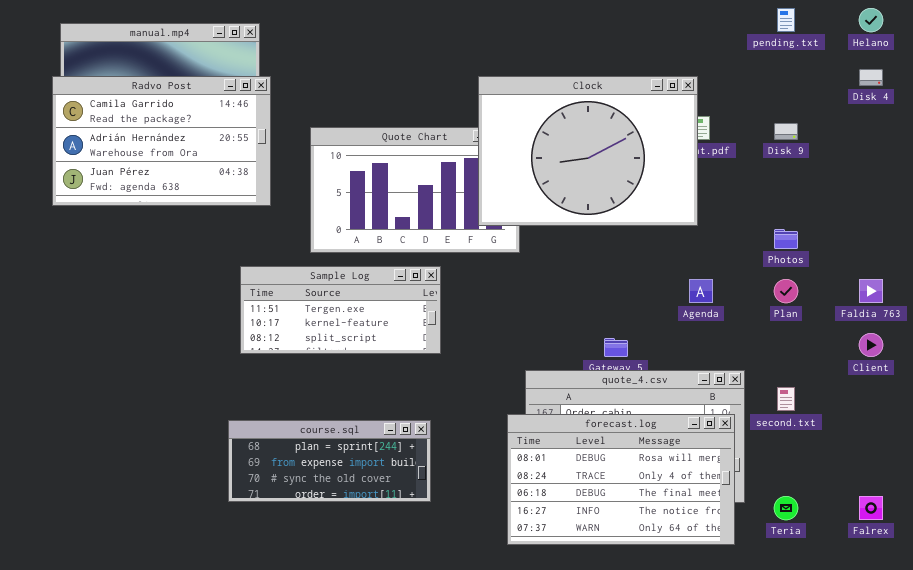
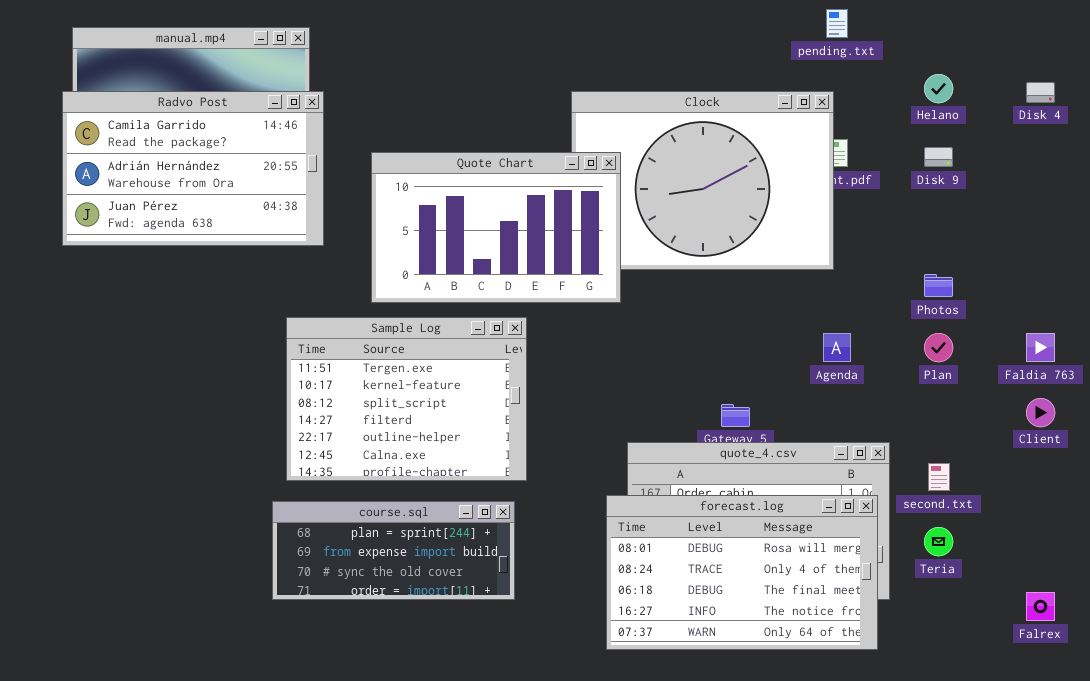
pending.txt: [777,8,795,32] -> [826,9,848,38], moved
Helano: [859,8,883,32] -> [924,74,953,103], moved
Quote Chart: [310,127,520,253] -> [371,152,621,303], raised
Sample Log: [240,266,441,354] -> [286,317,527,481], resized
Teria: [774,496,798,520] -> [924,527,953,556], moved

